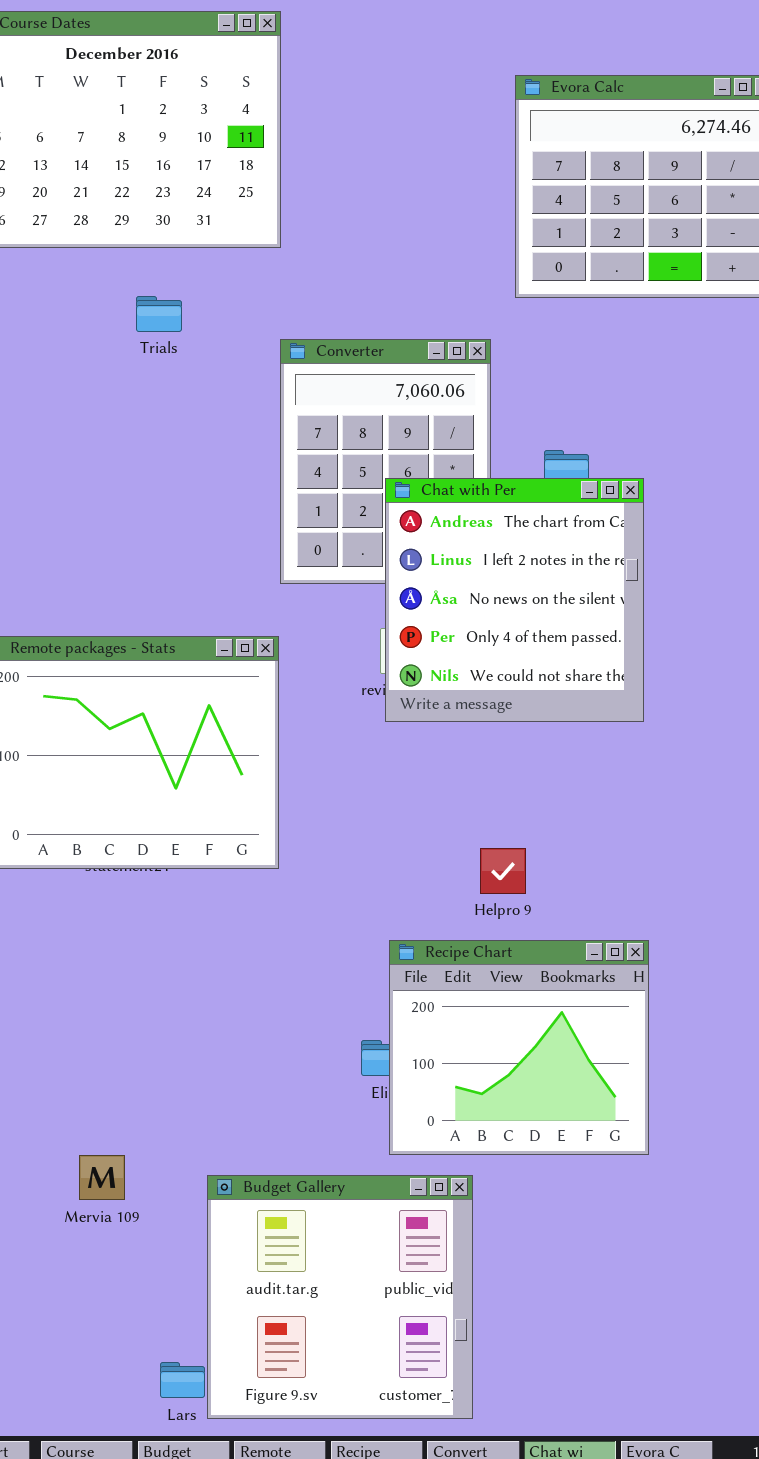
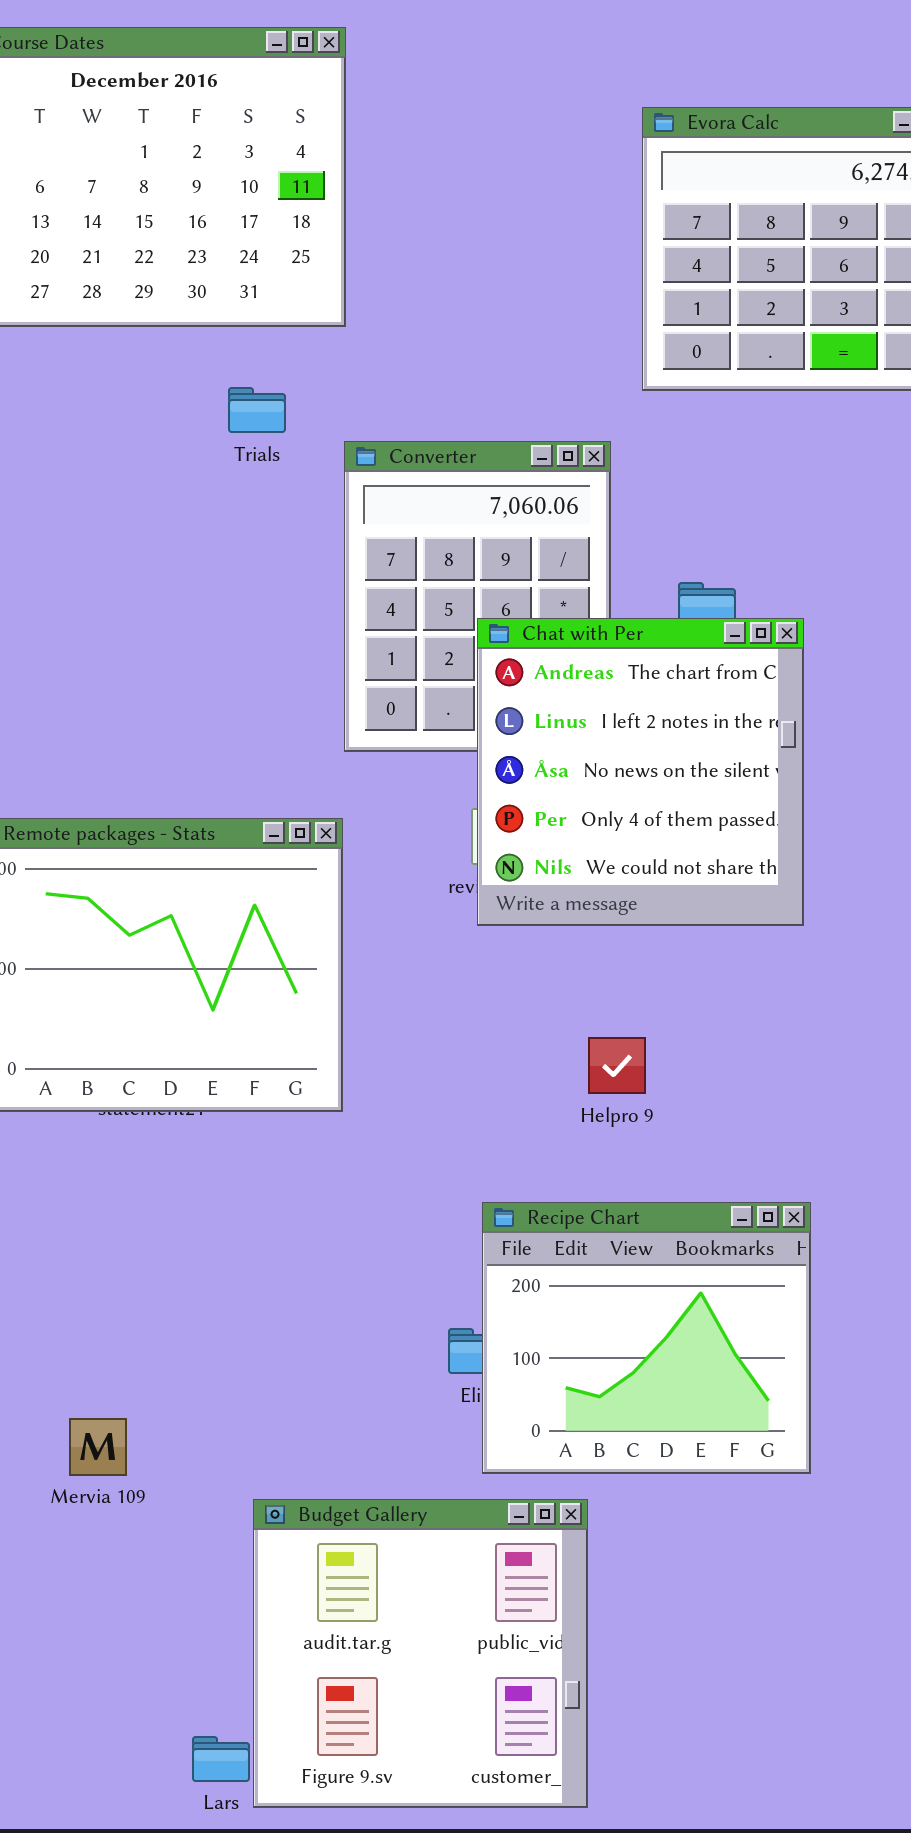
Trials: [136,296,182,332] -> [228,387,286,433], moved
Helpro 9: [480,848,526,894] -> [588,1037,646,1094], moved
Mervia 109: [79,1155,125,1200] -> [69,1418,127,1476], moved

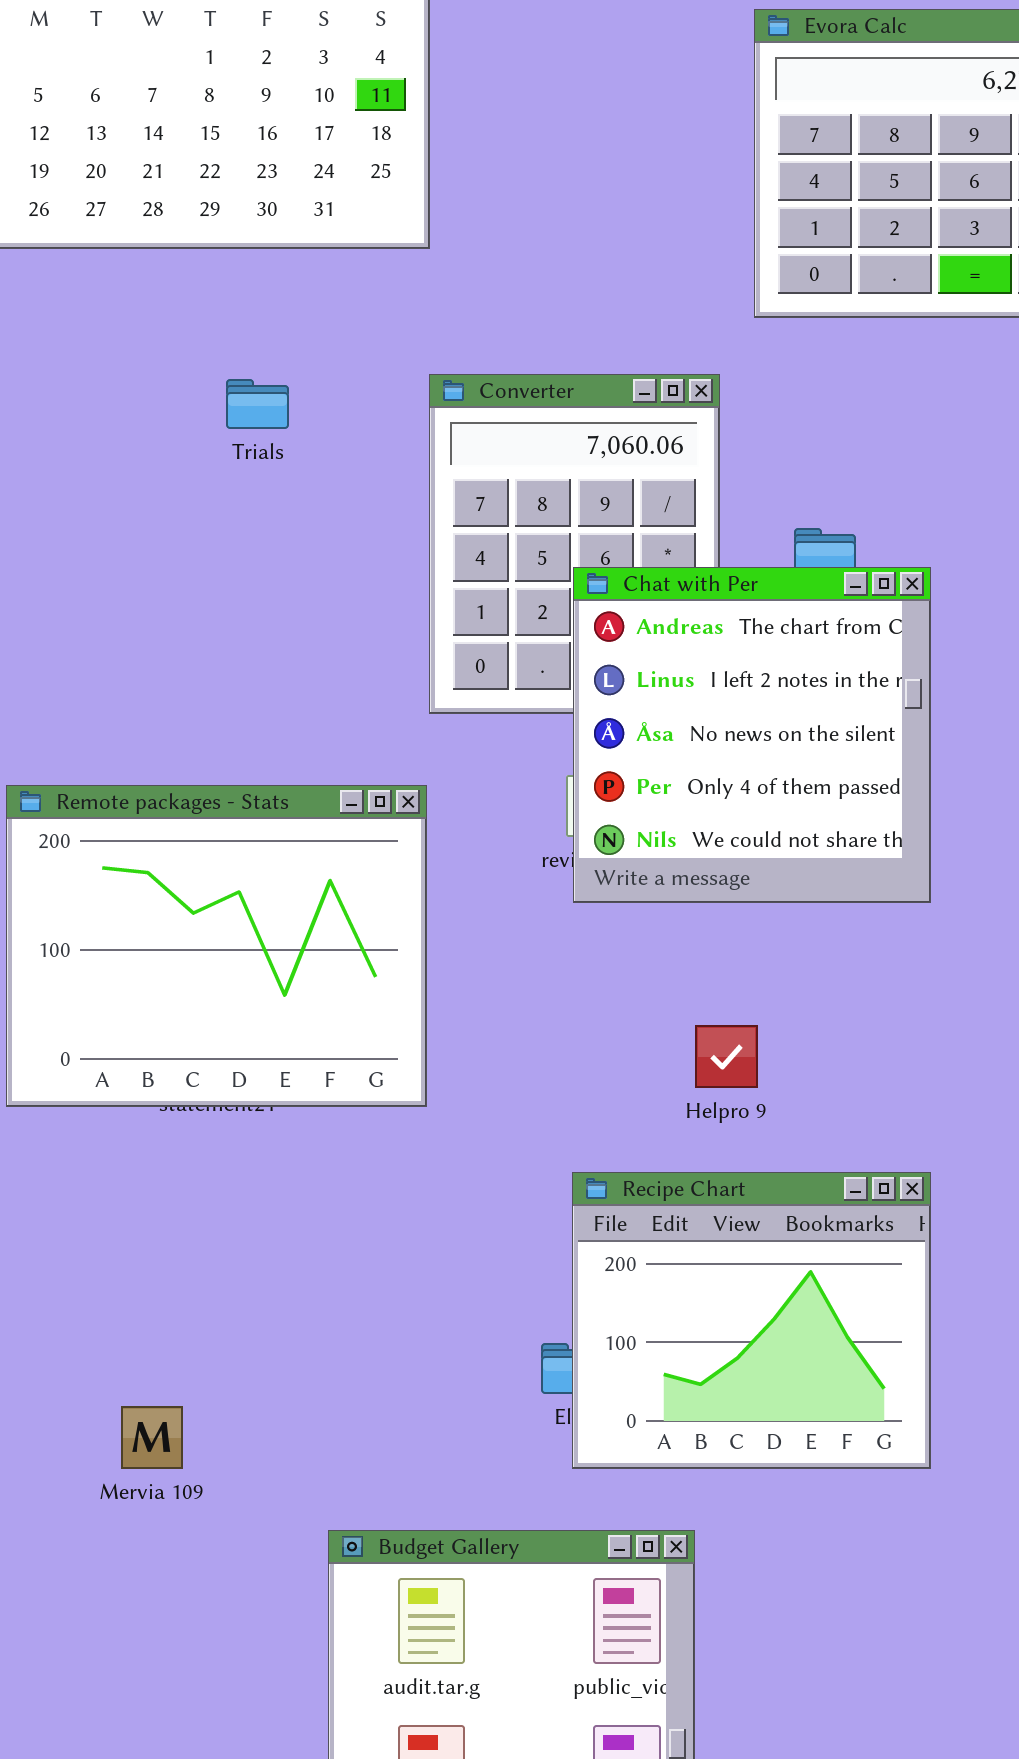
Trials: [228,387,286,433] -> [226,379,289,429], moved
Recipe Chart: [482,1202,811,1474] -> [572,1172,931,1469], moved
Mervia 109: [69,1418,127,1476] -> [121,1406,183,1469], moved

